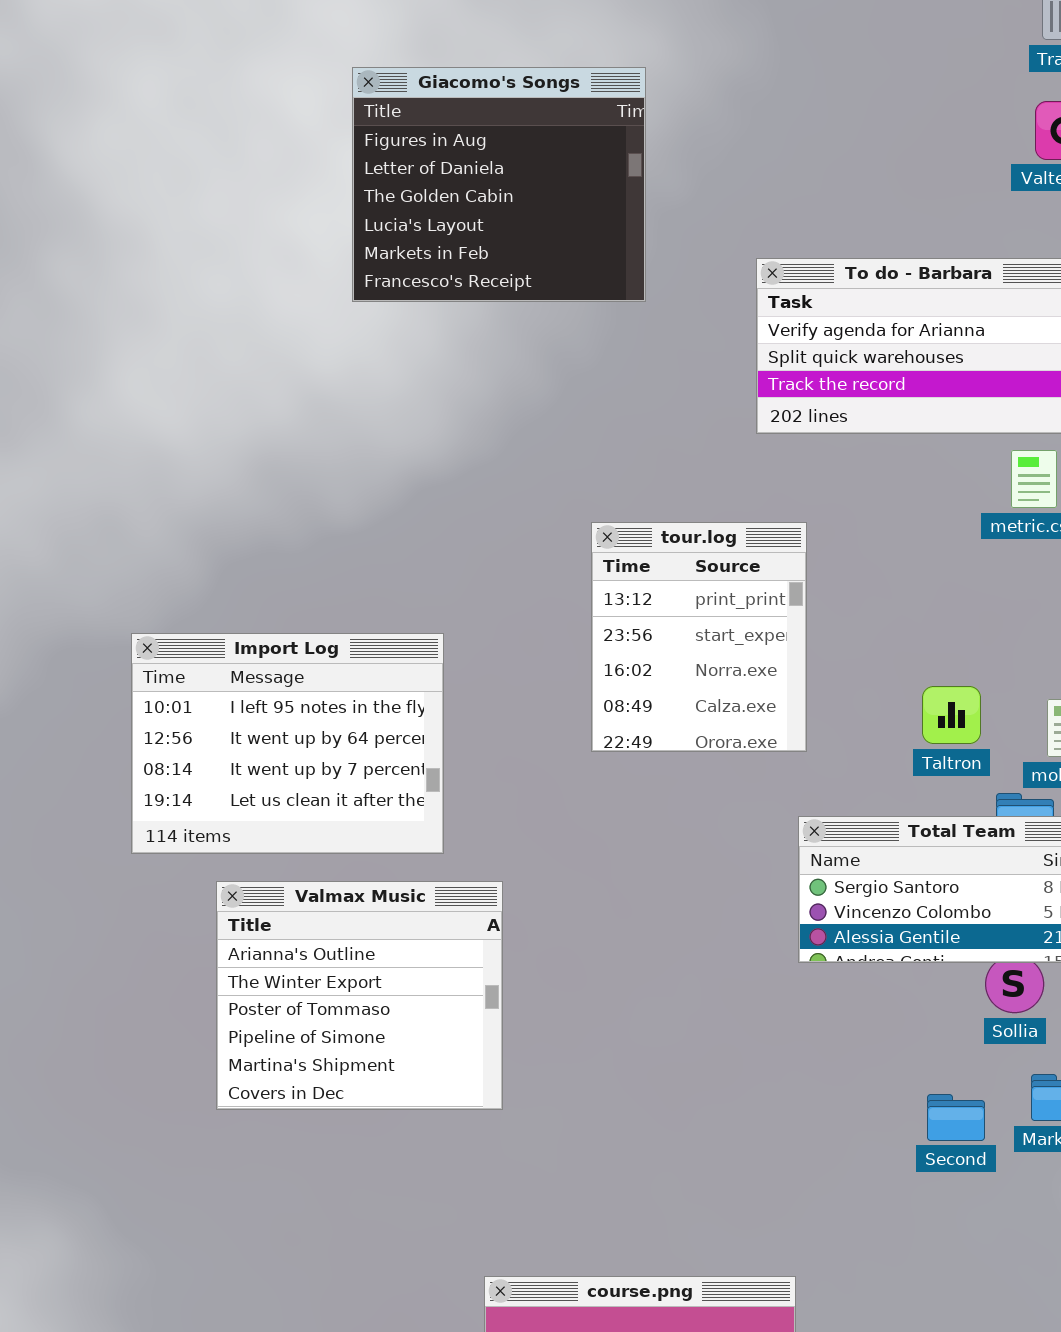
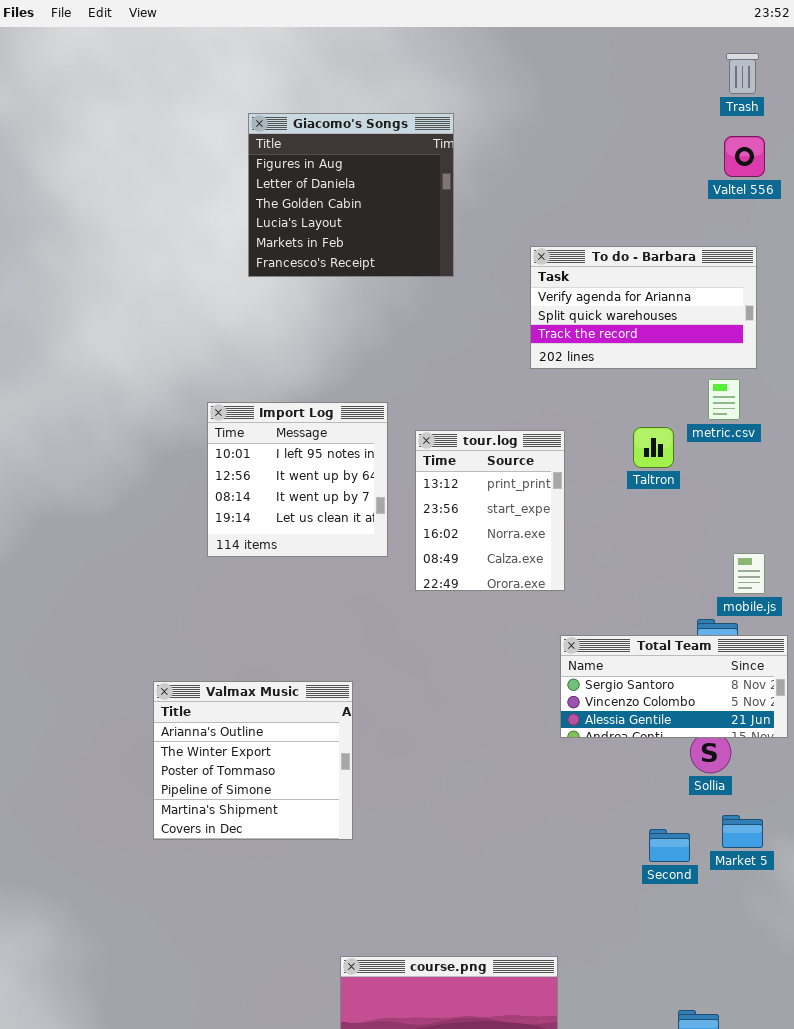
Import Log: [131,633,444,854] -> [207,402,388,557], moved, resized
Taltron: [922,686,981,744] -> [633,427,674,468], moved

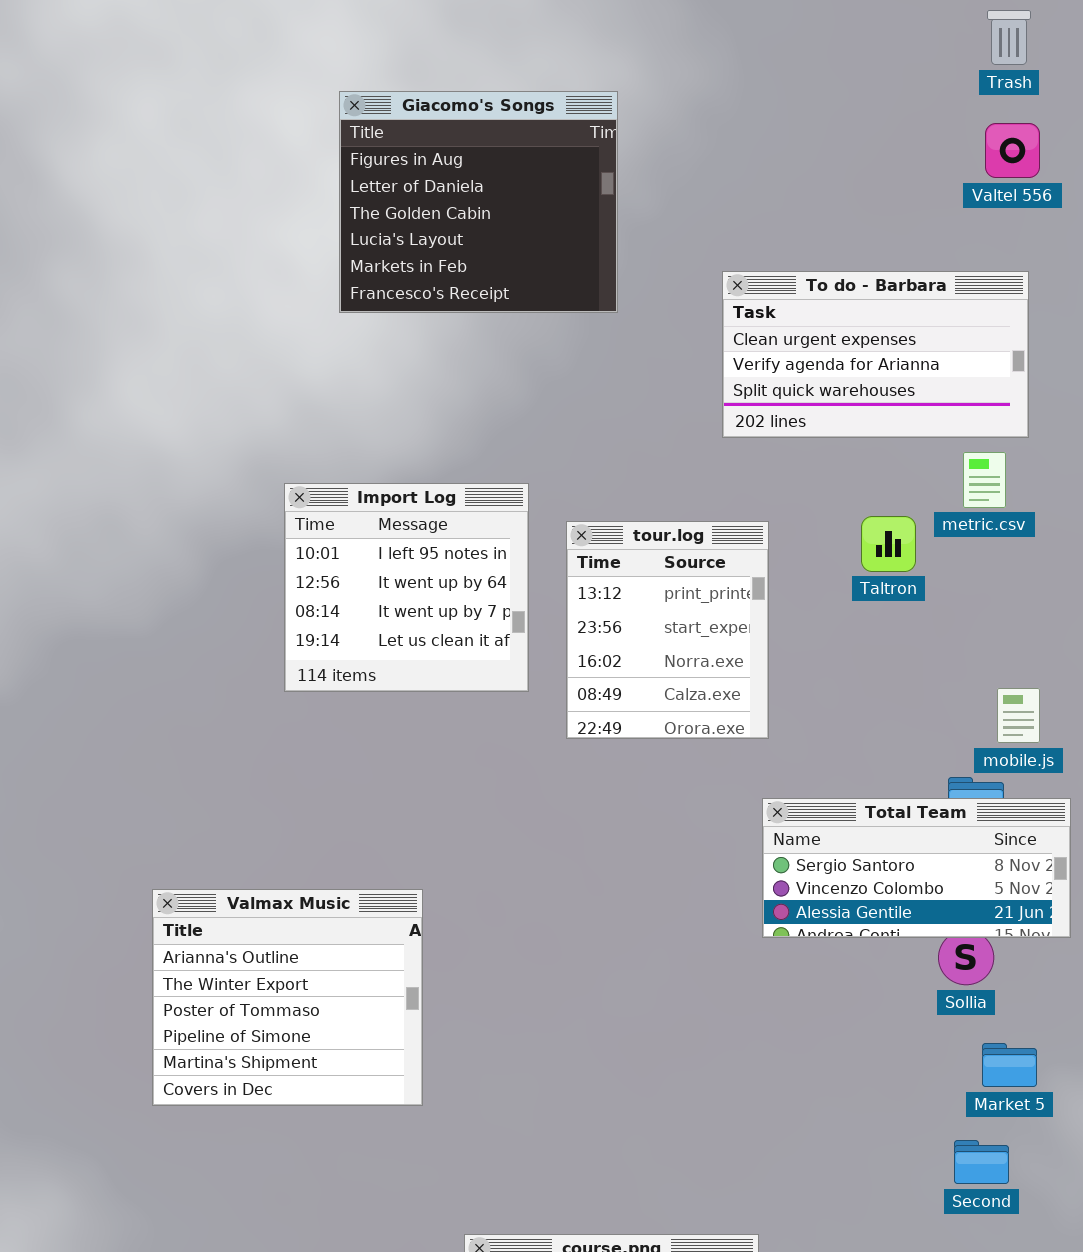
To do - Barbara: [530,246,757,369] -> [722,271,1029,438], scrolled up 1 row
Valmax Music: [153,681,353,840] -> [152,889,423,1106], moved
Second: [649,829,690,862] -> [954,1140,1009,1184], moved

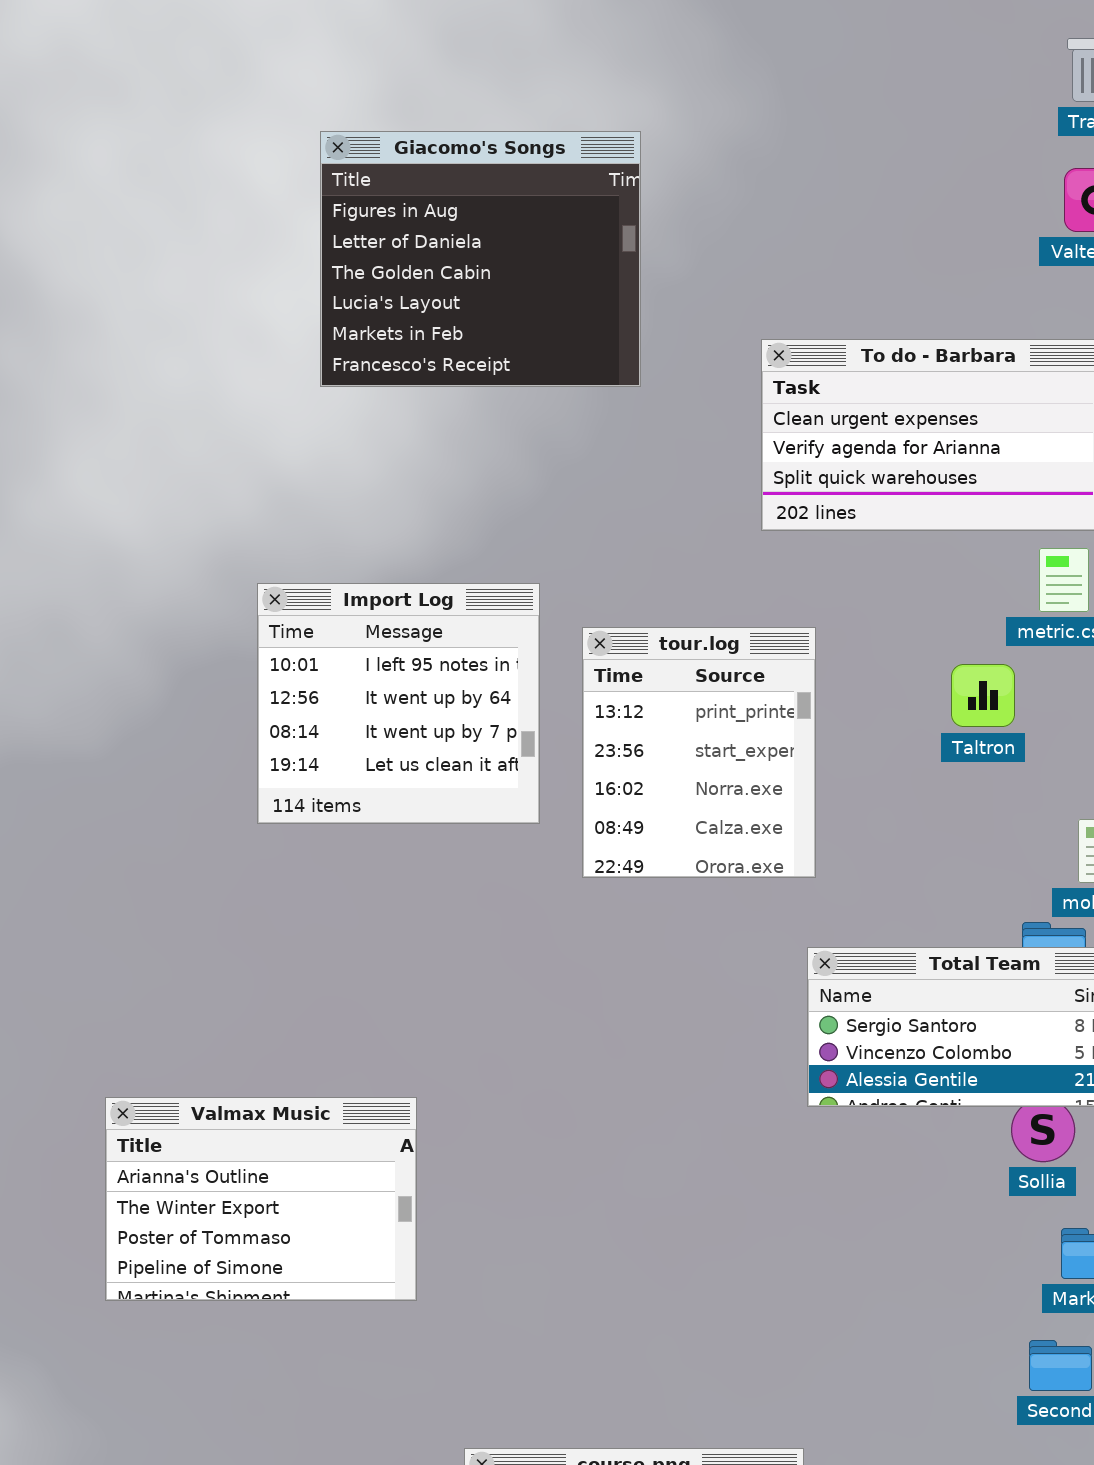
Taltron: [861,516,916,572] -> [951,664,1015,727], moved
Valmax Music: [152,889,423,1106] -> [105,1097,417,1301], resized

